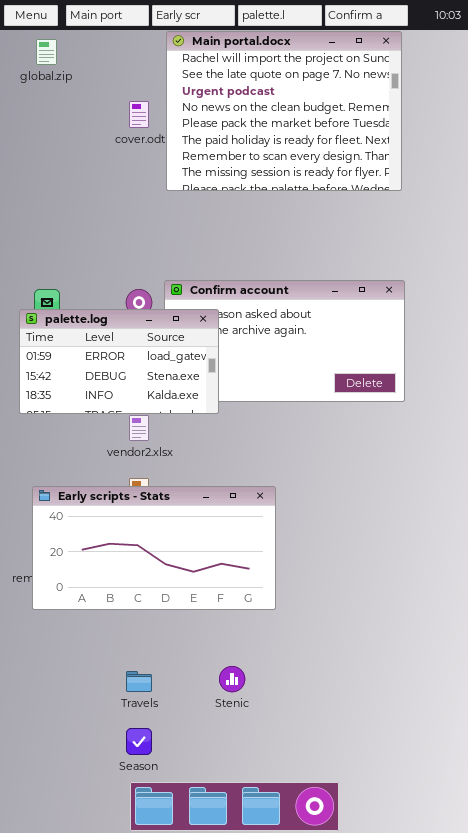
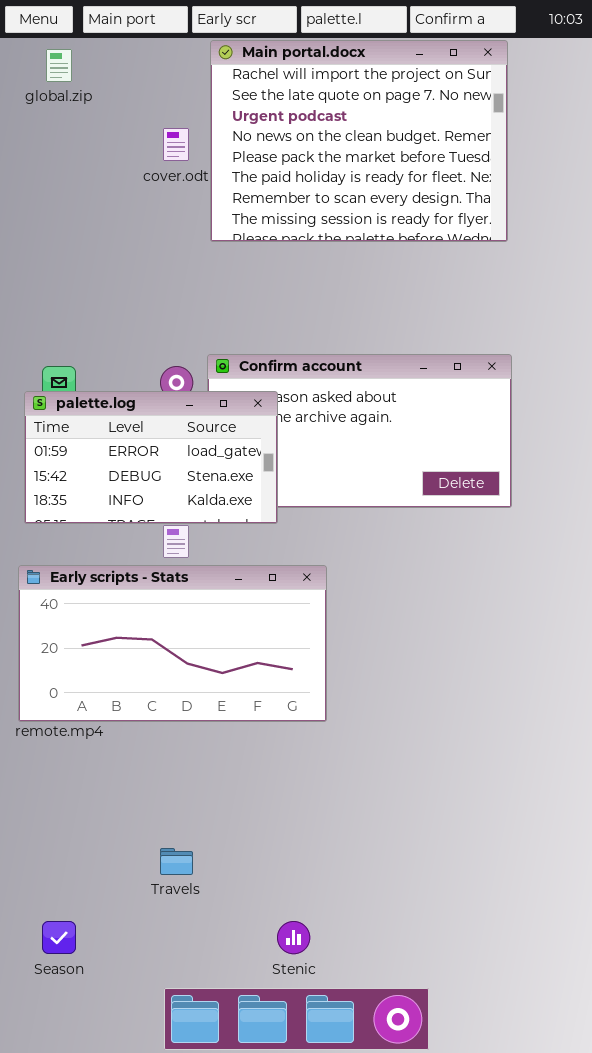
Early scripts - Stats: [32,486,276,610] -> [18,565,327,722], moved
Stenic: [219,666,245,692] -> [277,921,310,954], moved
Season: [126,728,152,755] -> [42,921,76,954], moved

